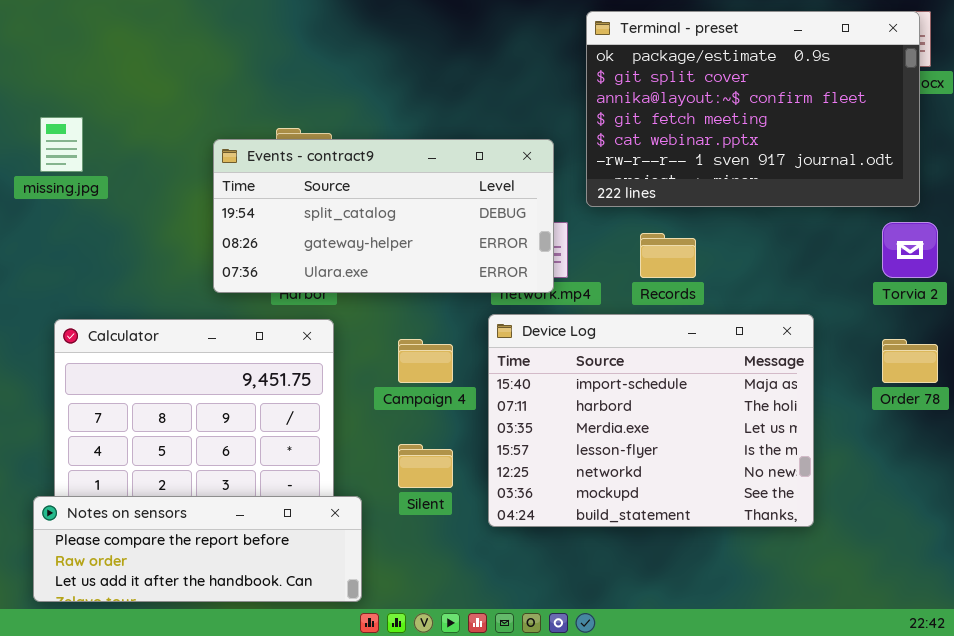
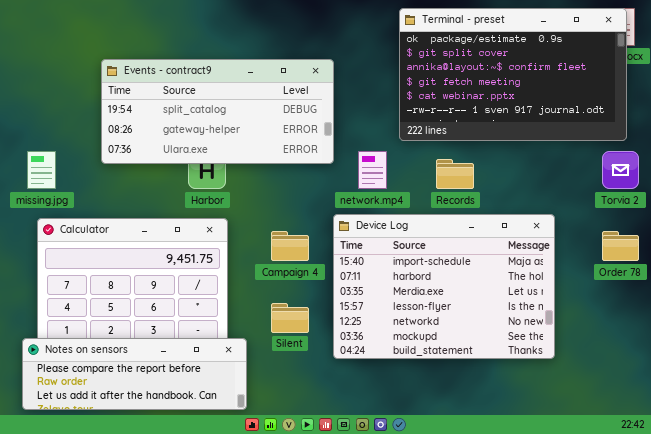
missing.jpg: [40,117,83,172] -> [27,151,56,189], moved
Events - contract9: [213,139,554,293] -> [101,59,334,164], moved

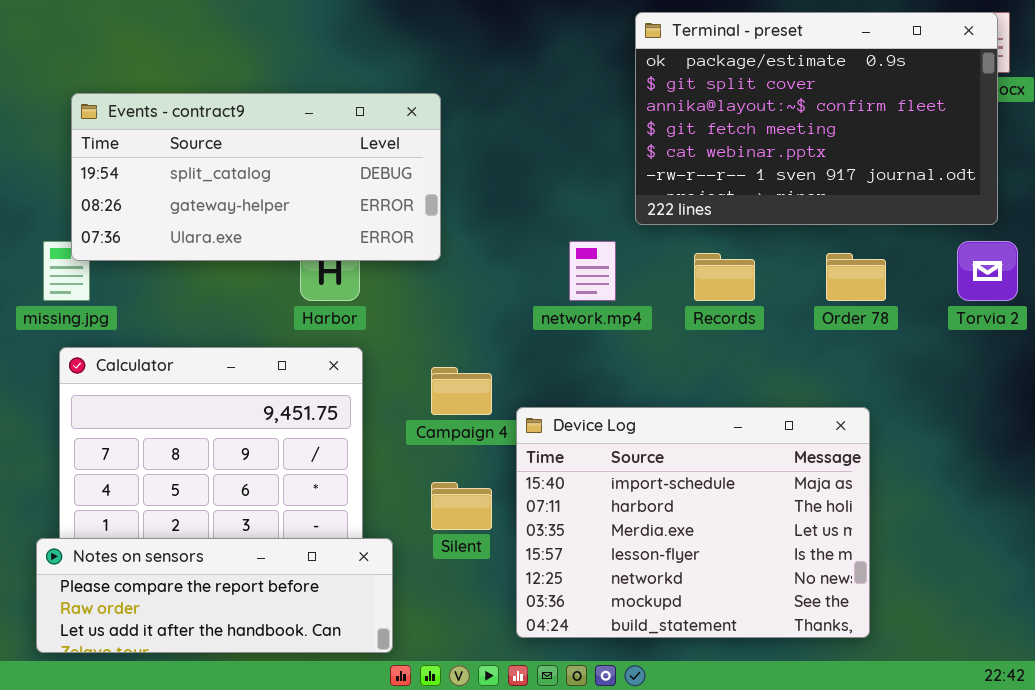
Events - contract9: [101,59,334,164] -> [71,93,441,261], moved
Device Log: [333,214,555,359] -> [516,407,870,638], moved
Order 78: [602,231,639,261] -> [826,253,886,301], moved

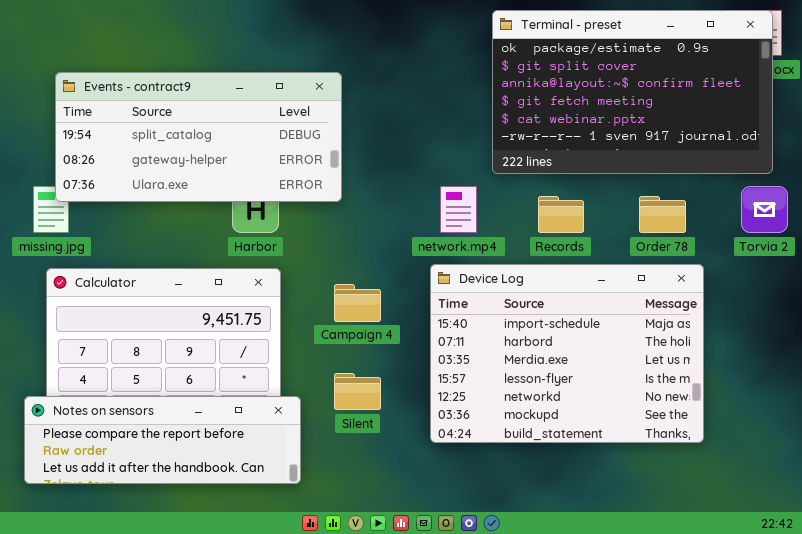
Device Log: [516,407,870,638] -> [430,264,704,443], moved
Notes on sensors: [36,538,393,653] -> [24,396,301,484], moved

